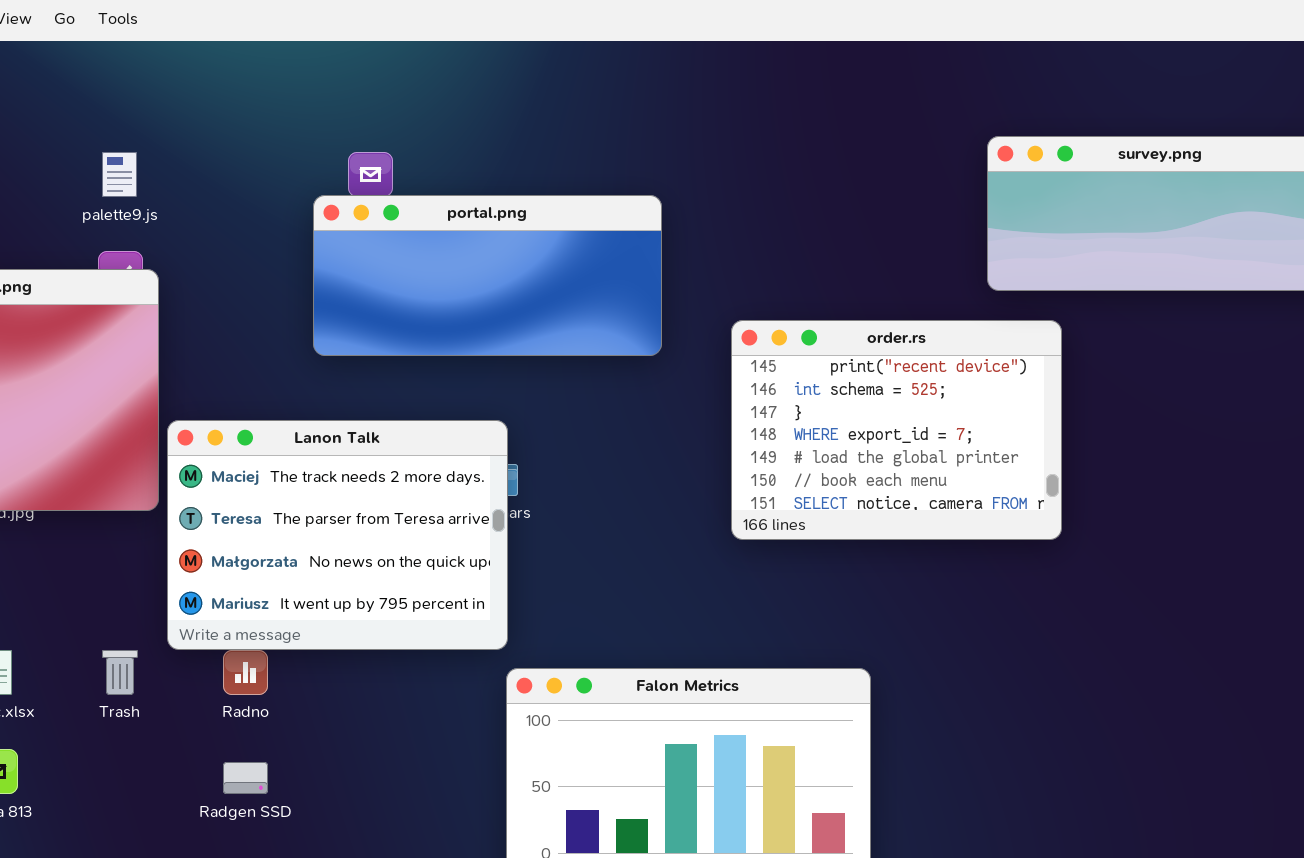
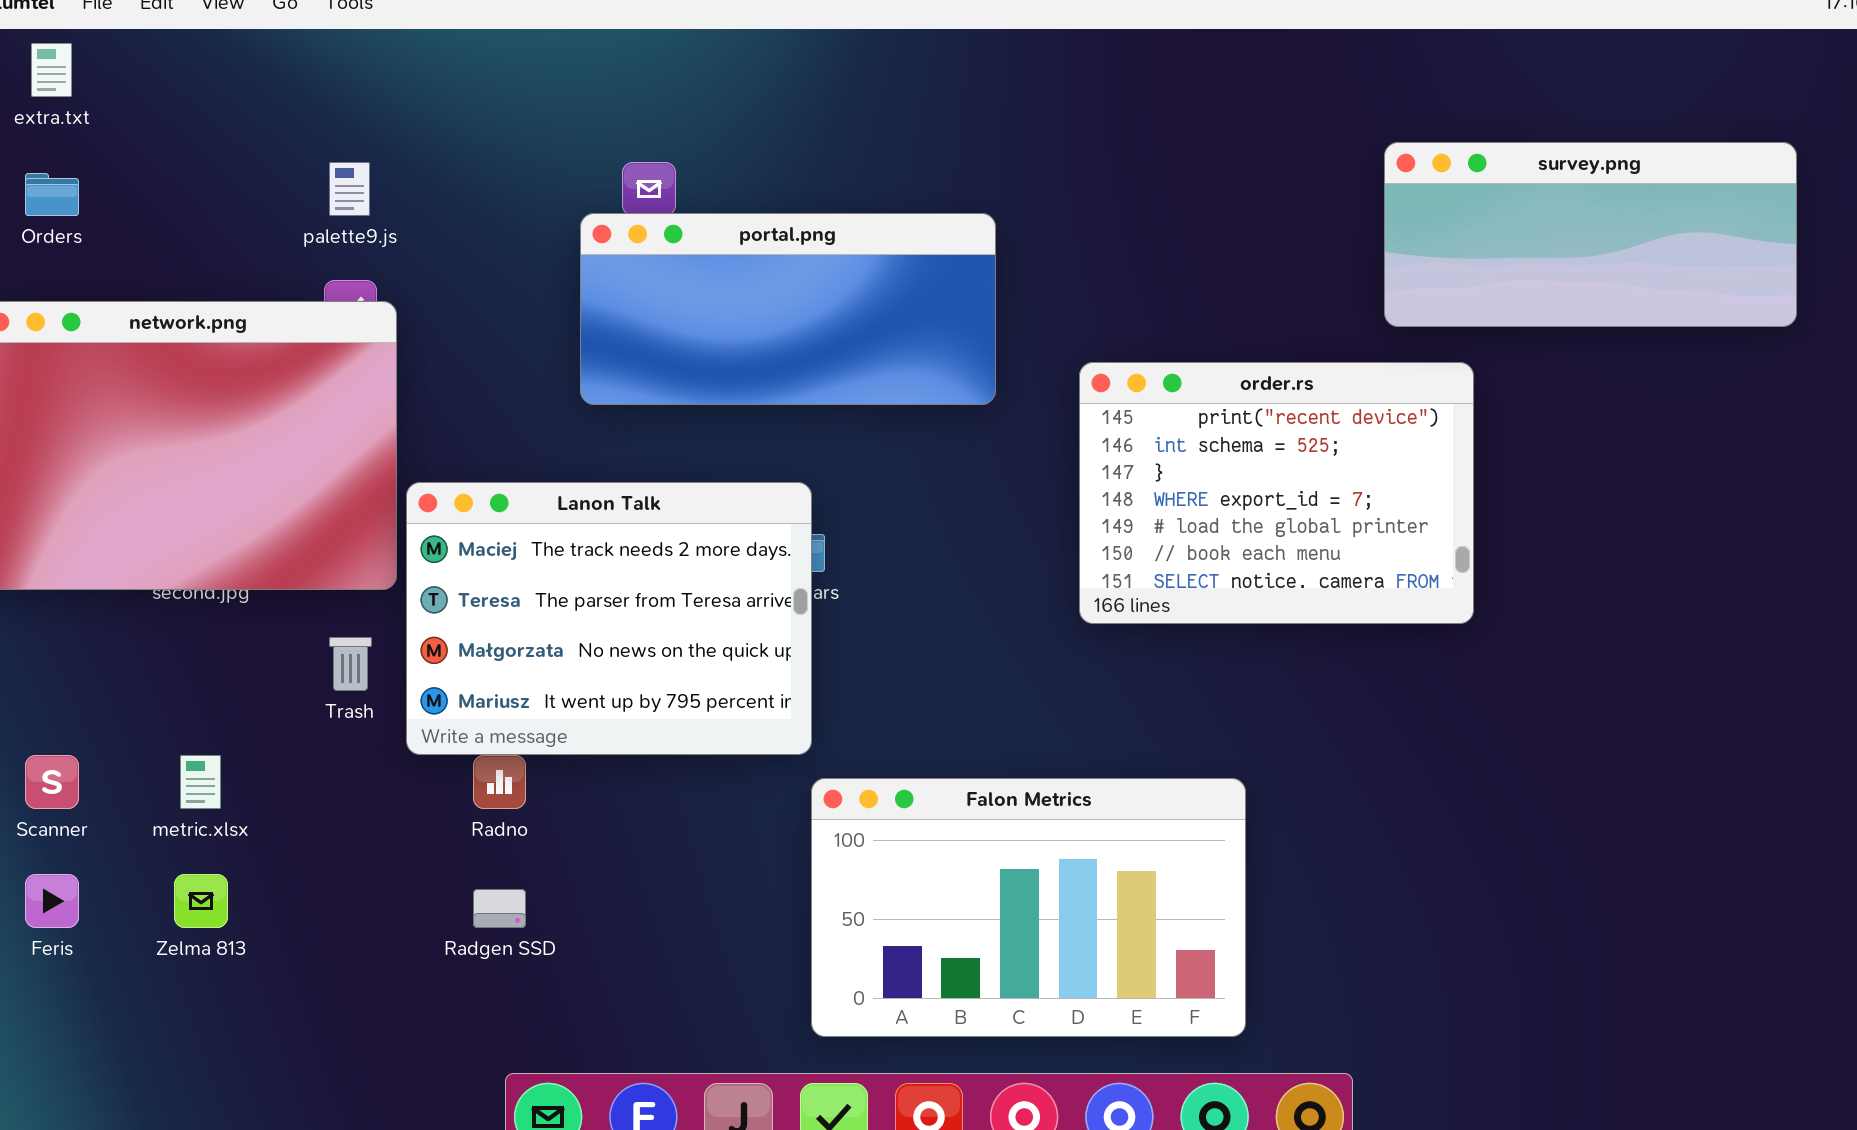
Trash: [102,650,138,695] -> [329,637,372,691], moved

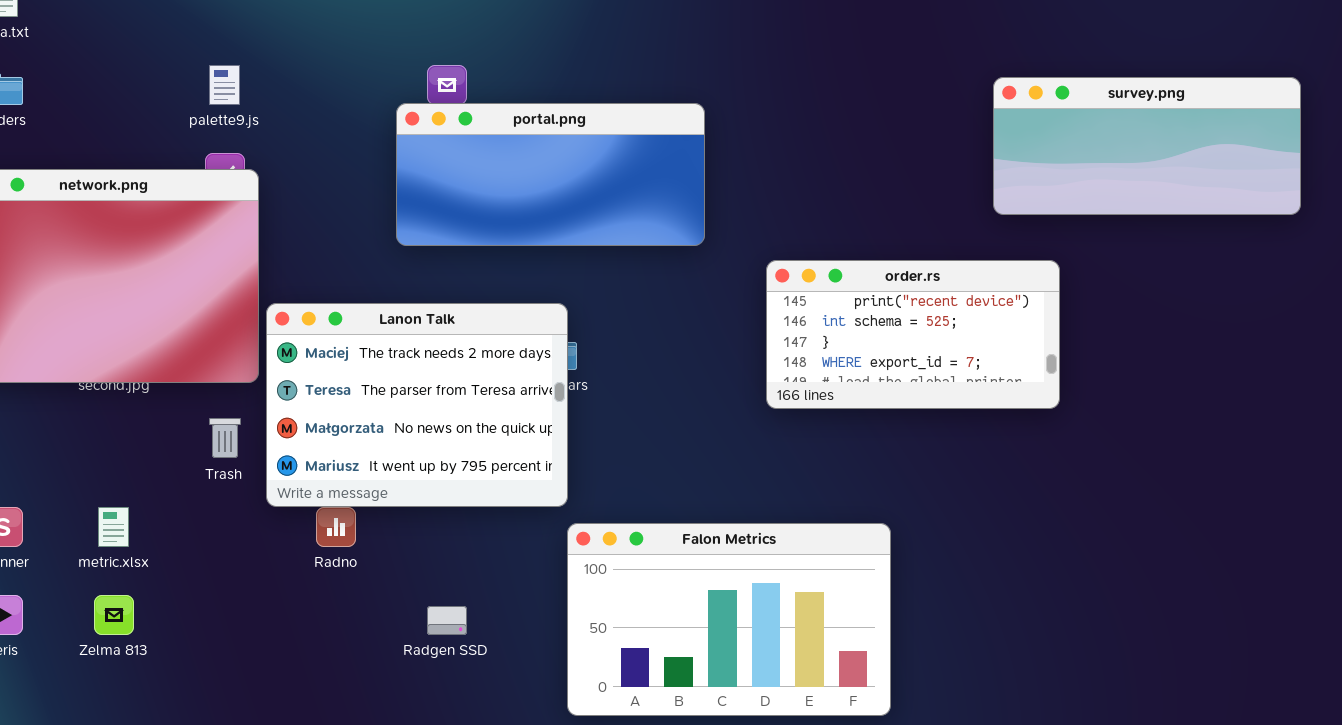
survey.png: [1384,142,1797,327] -> [993,77,1301,215], moved
order.rs: [1079,362,1474,624] -> [766,260,1060,409], resized
Radgen SSD: [473,889,526,928] -> [427,606,467,635], moved

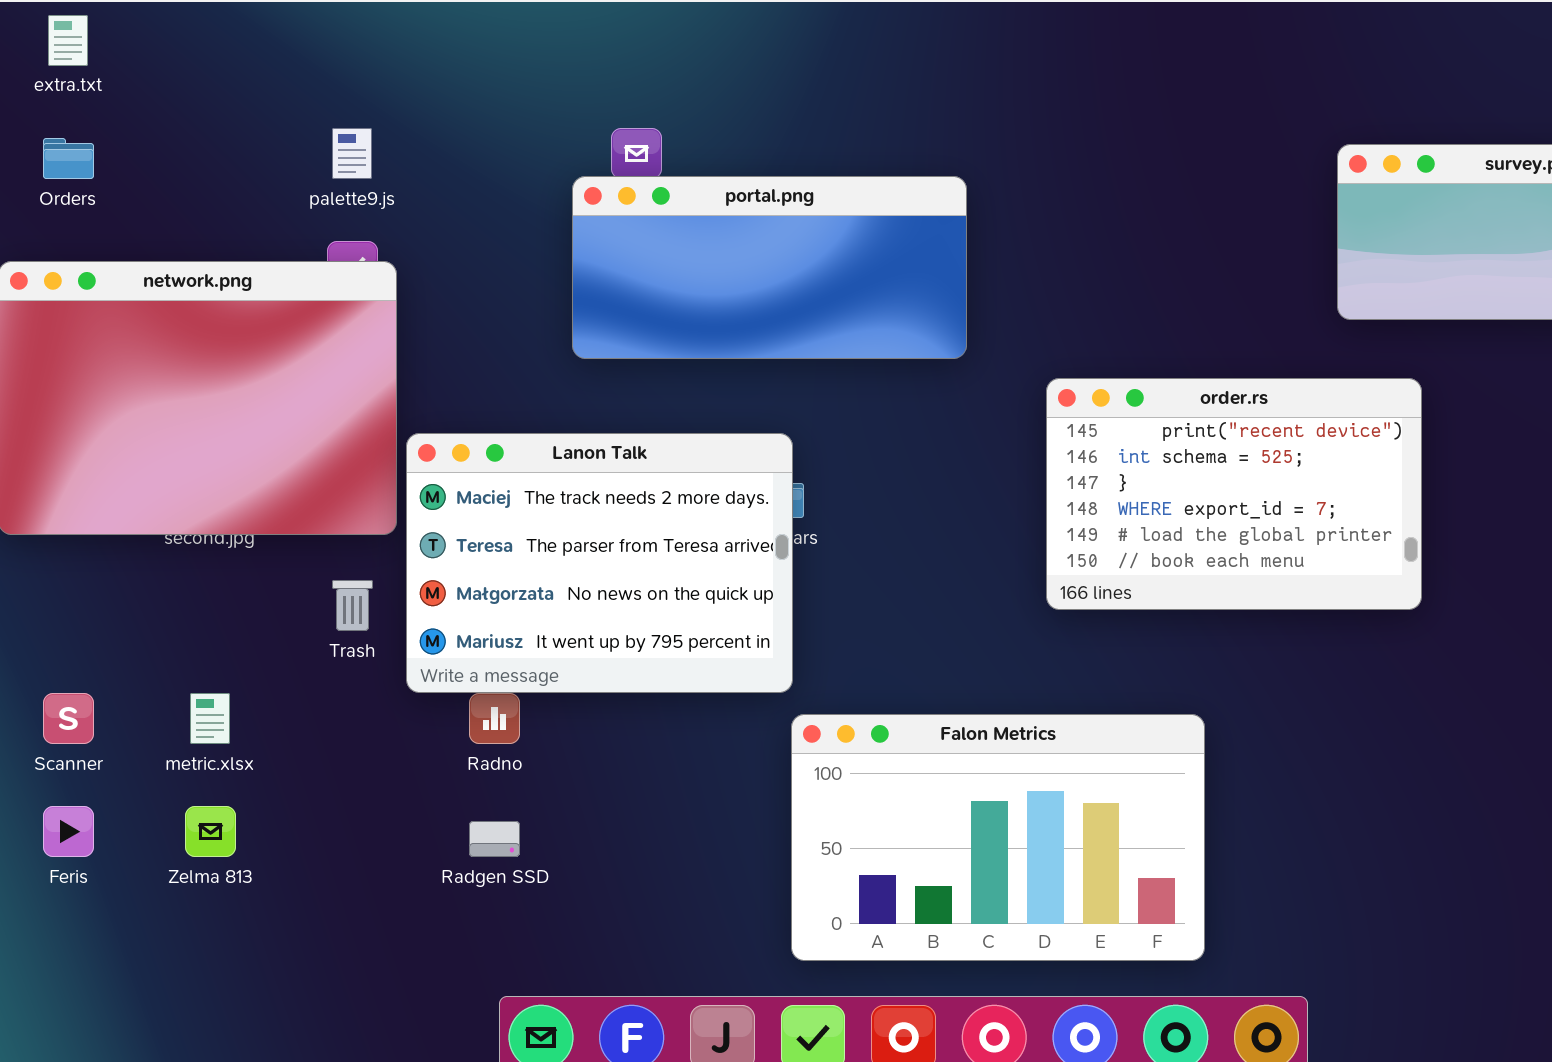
order.rs: [766,260,1060,409] -> [1046,378,1422,610], resized
Radgen SSD: [427,606,467,635] -> [469,821,520,857], moved

